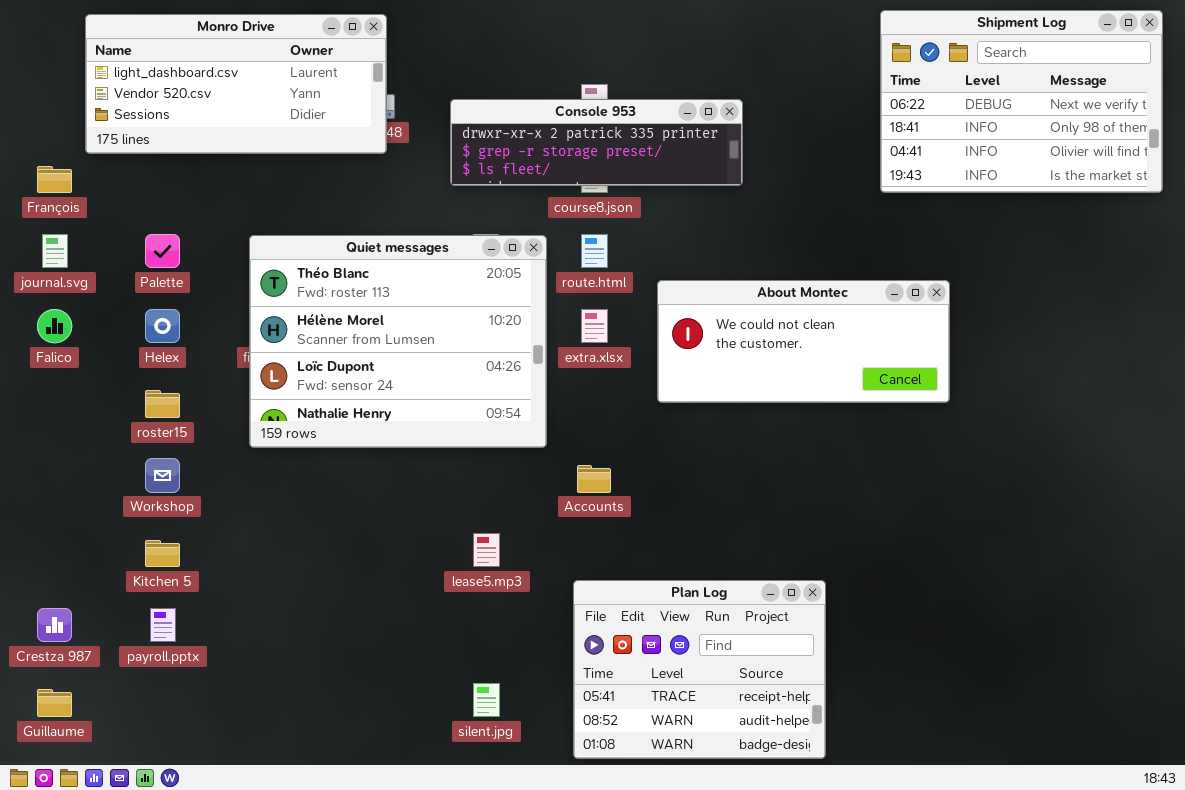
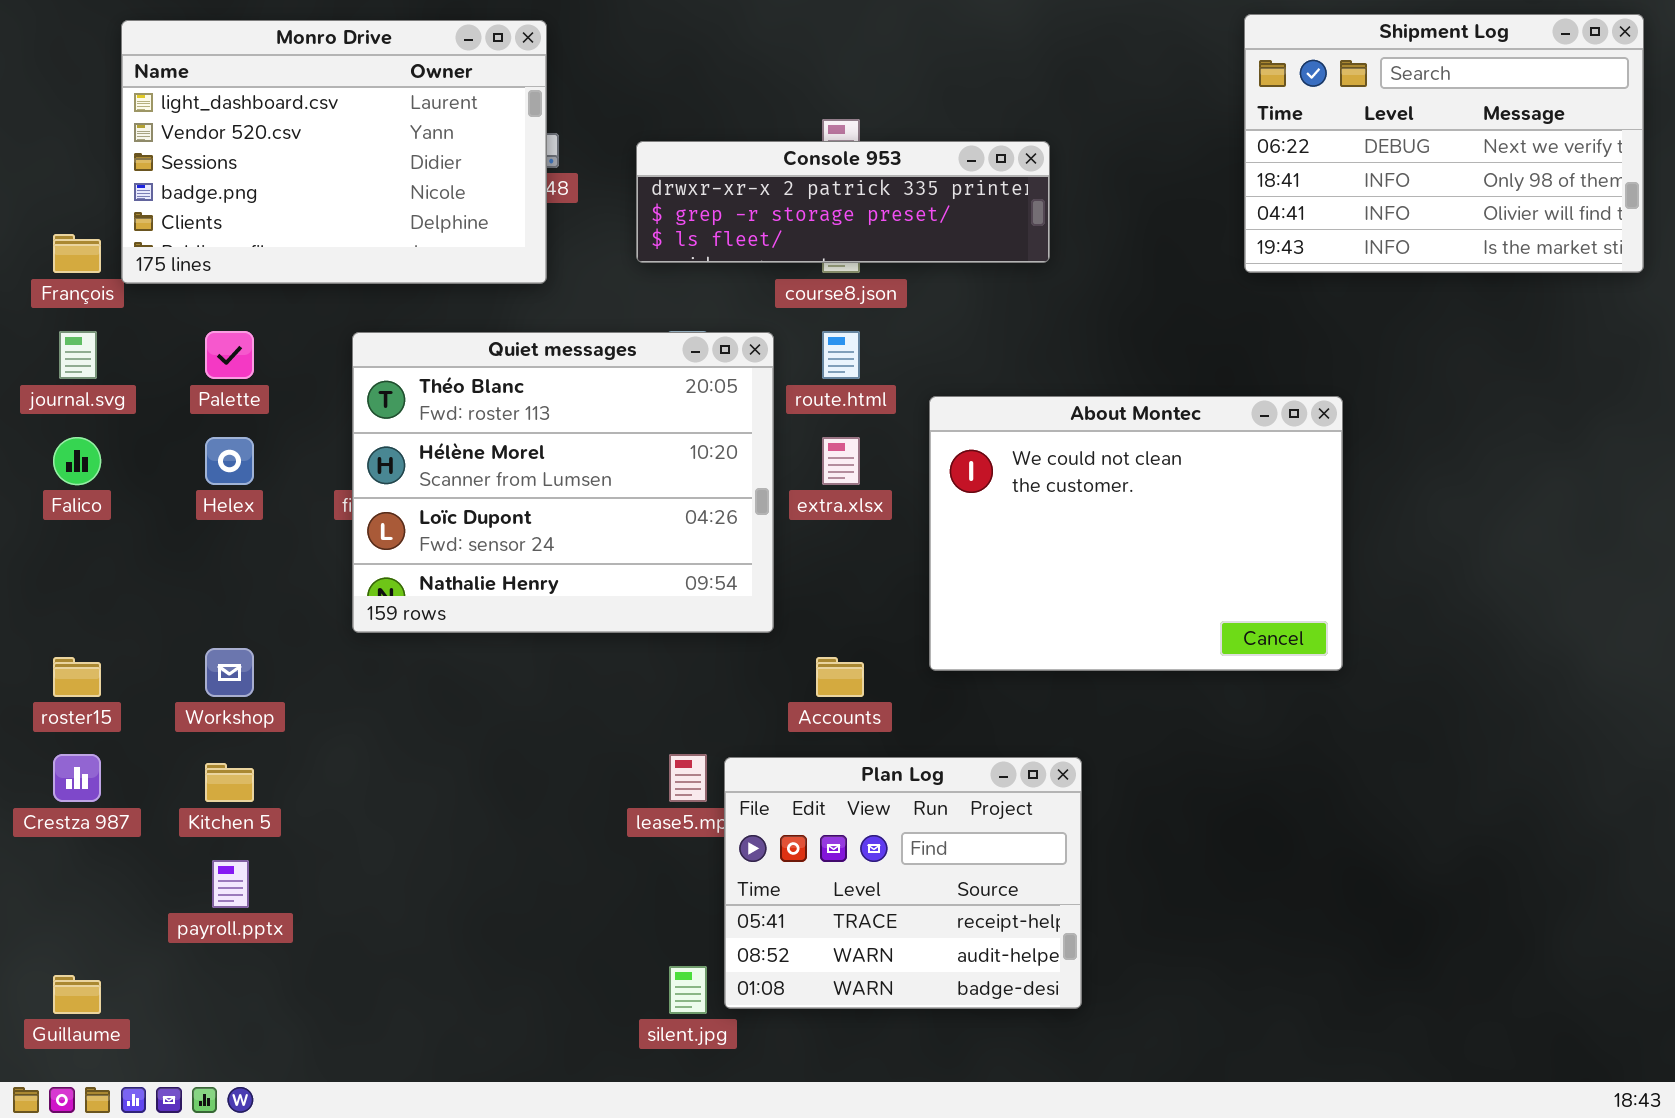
Monro Drive: [85,14,387,154] -> [121,20,547,284], resized
About Montec: [657,280,950,403] -> [929,396,1343,671], resized
roster15: [145,390,180,418] -> [53,657,101,697], moved
Plan Log: [573,580,826,759] -> [724,757,1082,1009], moved
Crestza 987: [37,608,72,642] -> [53,754,101,802], moved

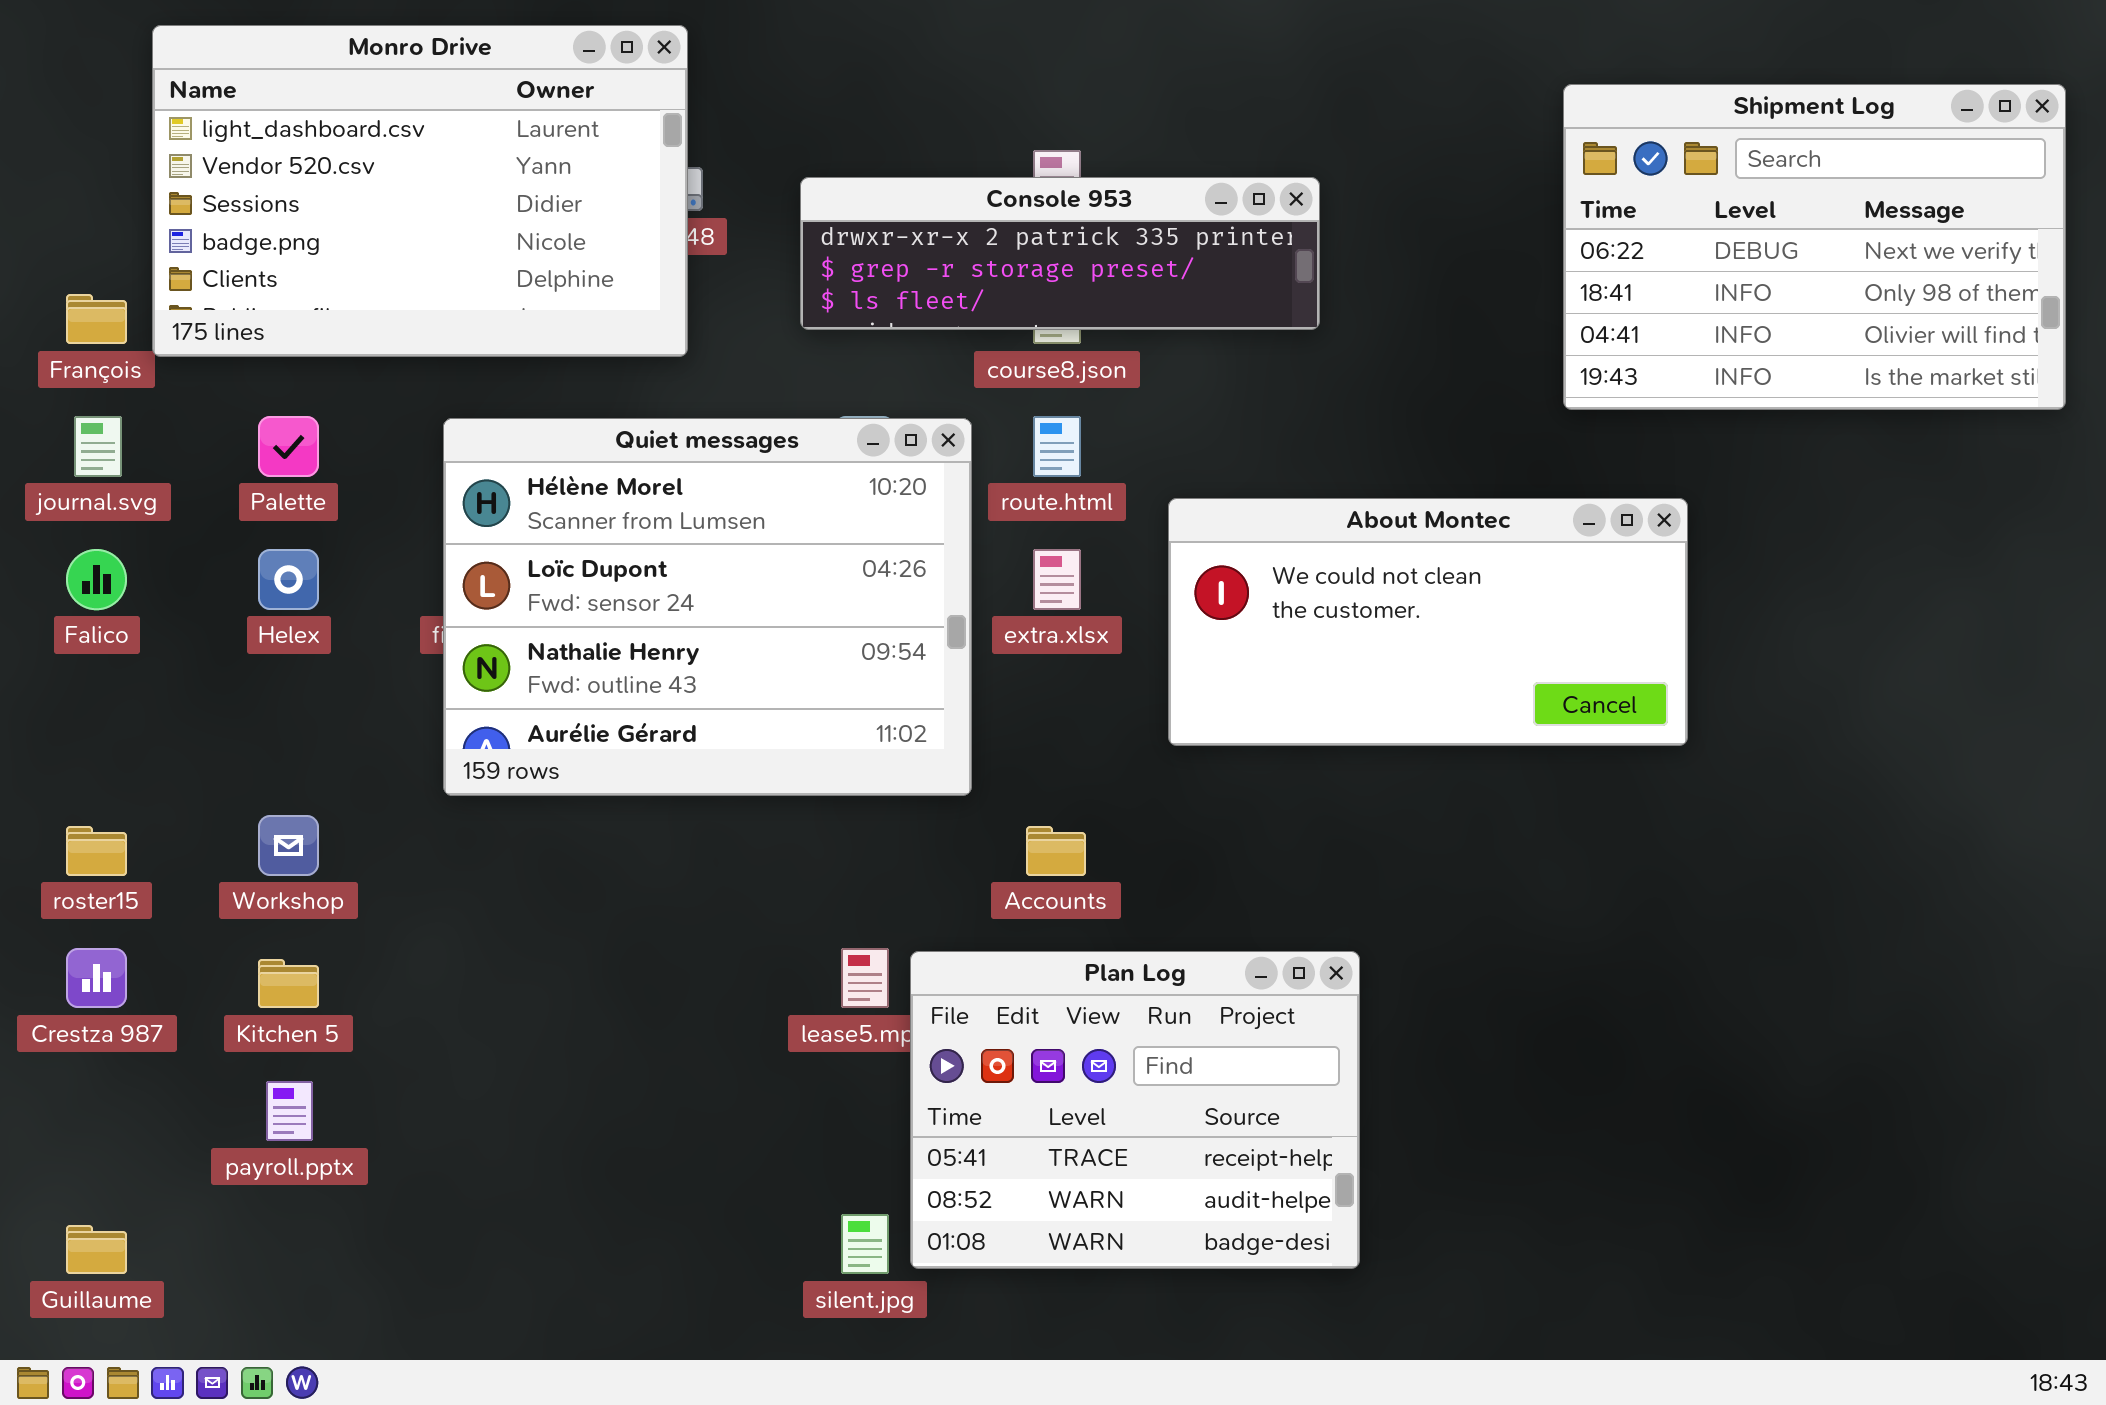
Shipment Log: [1244,14,1644,273] -> [1563,84,2066,410], moved
Quiet messages: [352,332,774,633] -> [443,418,972,796], scrolled down 1 row
About Montec: [929,396,1343,671] -> [1168,498,1688,746], resized

